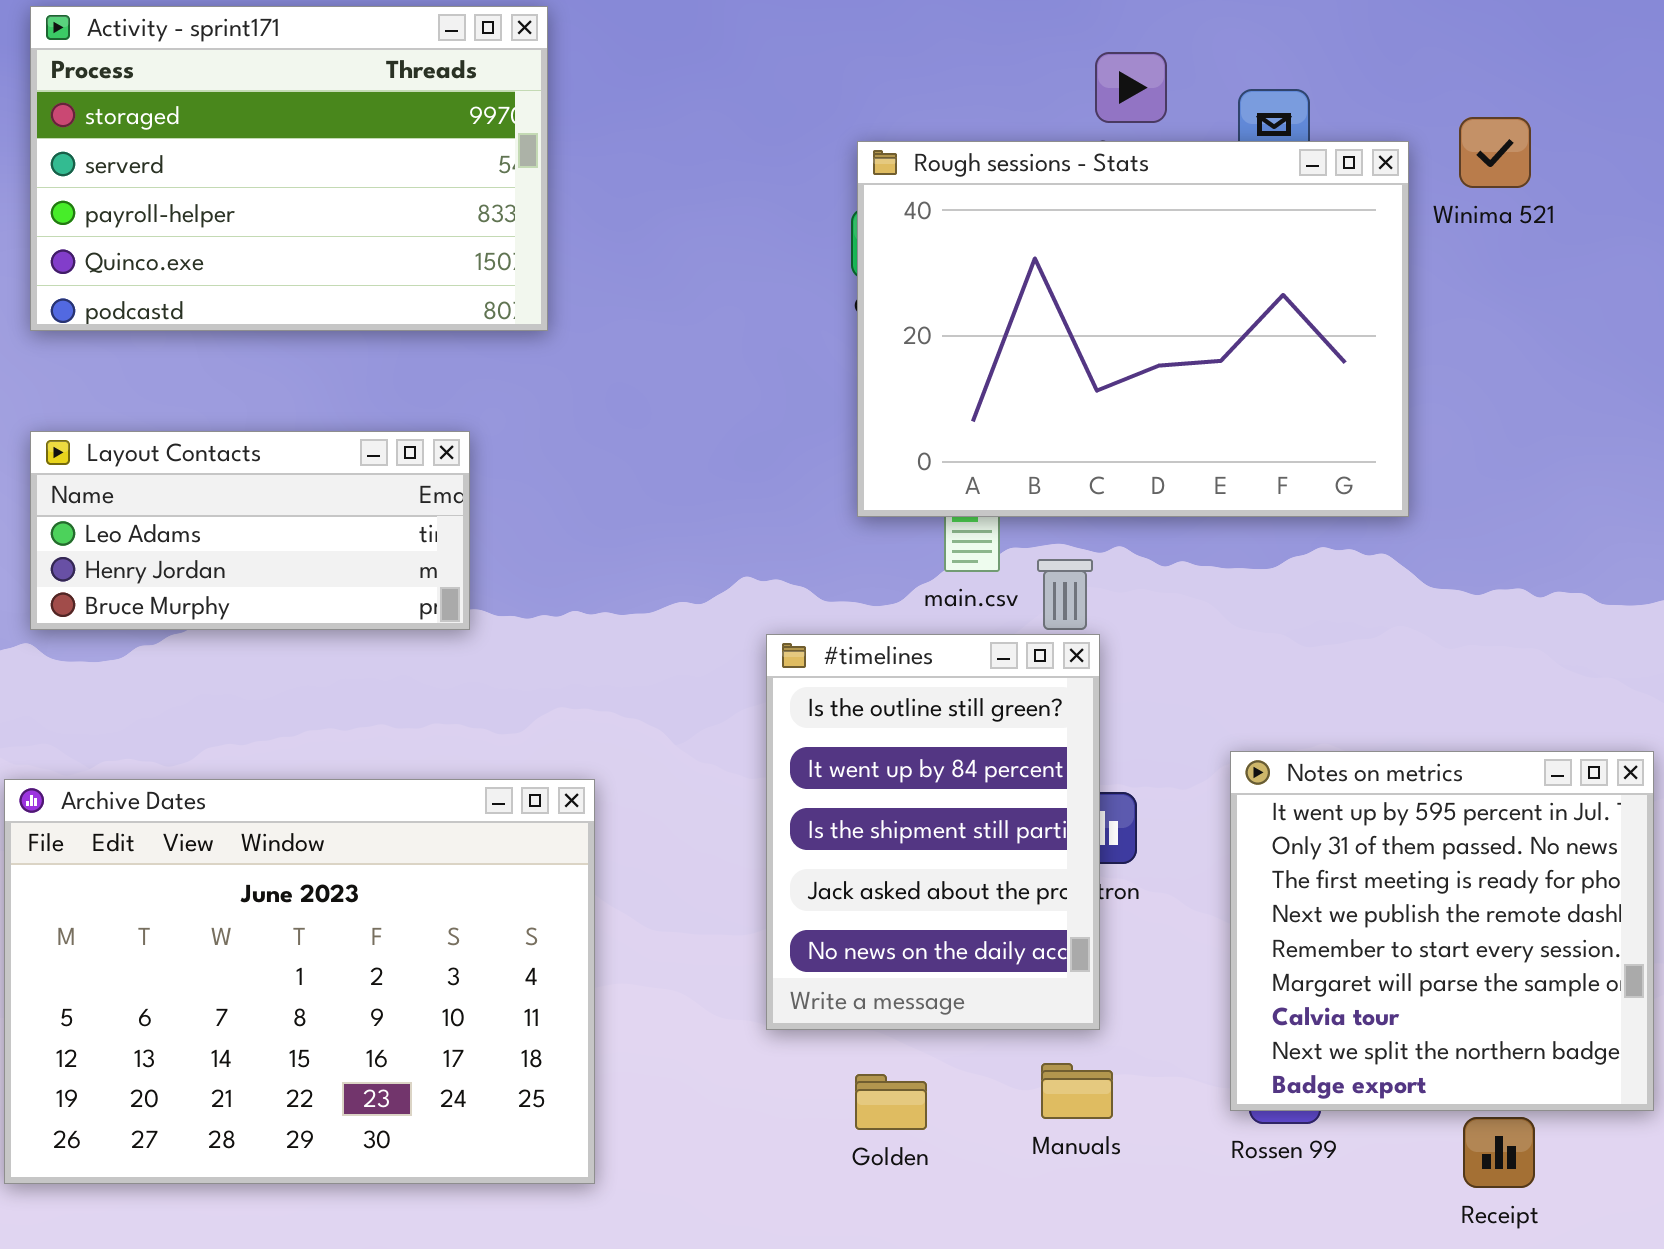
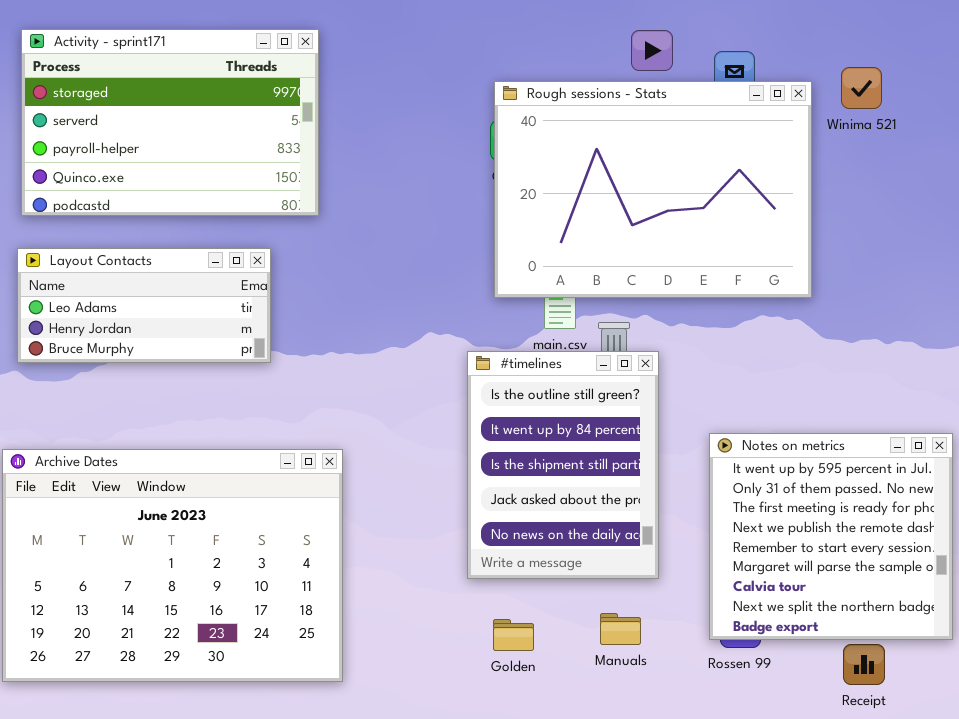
Activity - sprint171: [30,6,548,331] -> [21,29,319,216], moved
#timelines: [766,634,1100,1030] -> [467,351,659,579], moved

